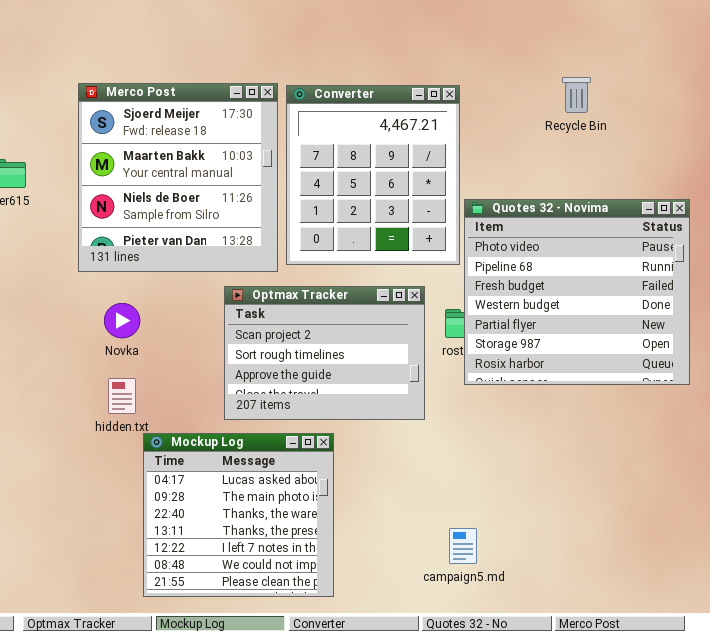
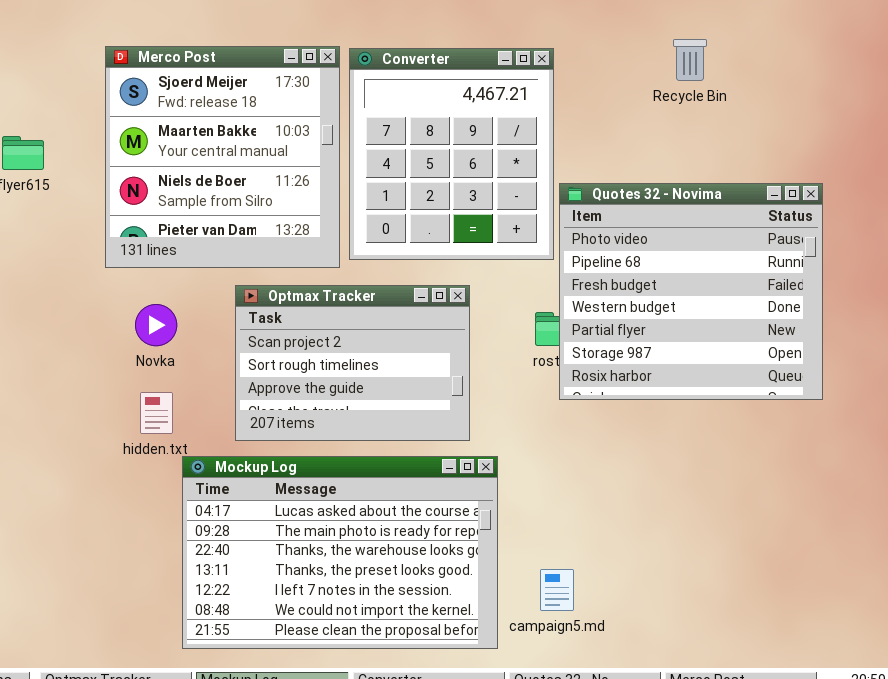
Optmax Tracker: [224,286,425,420] -> [235,285,470,441], moved
Mockup Log: [143,433,334,597] -> [182,456,498,649], resized

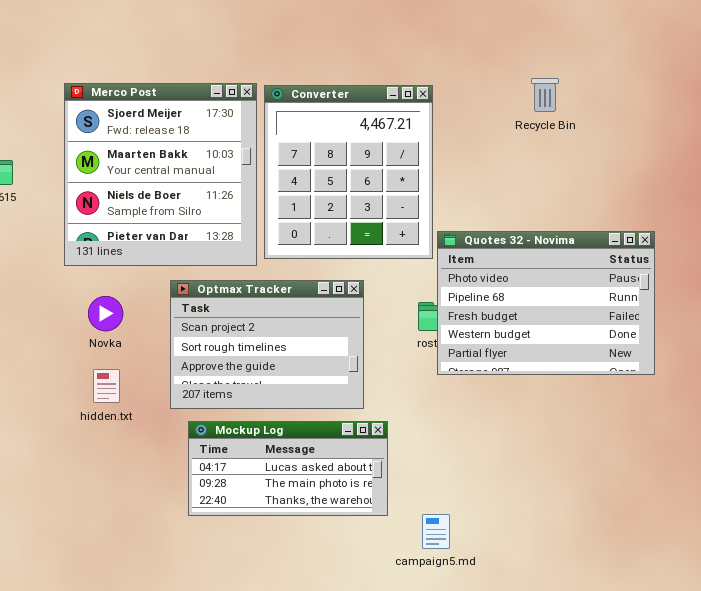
Quotes 32 - Novima: [559,183,823,400] -> [437,231,655,375], resized
Mockup Log: [182,456,498,649] -> [188,421,388,516], resized

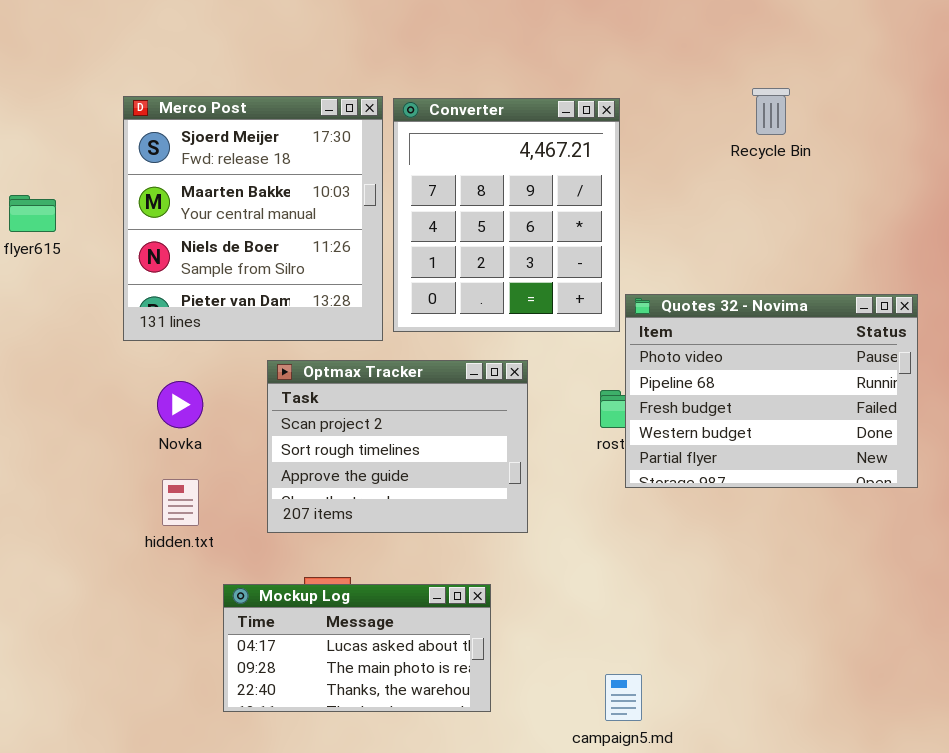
Mockup Log: [188,421,388,516] -> [223,584,491,712], moved

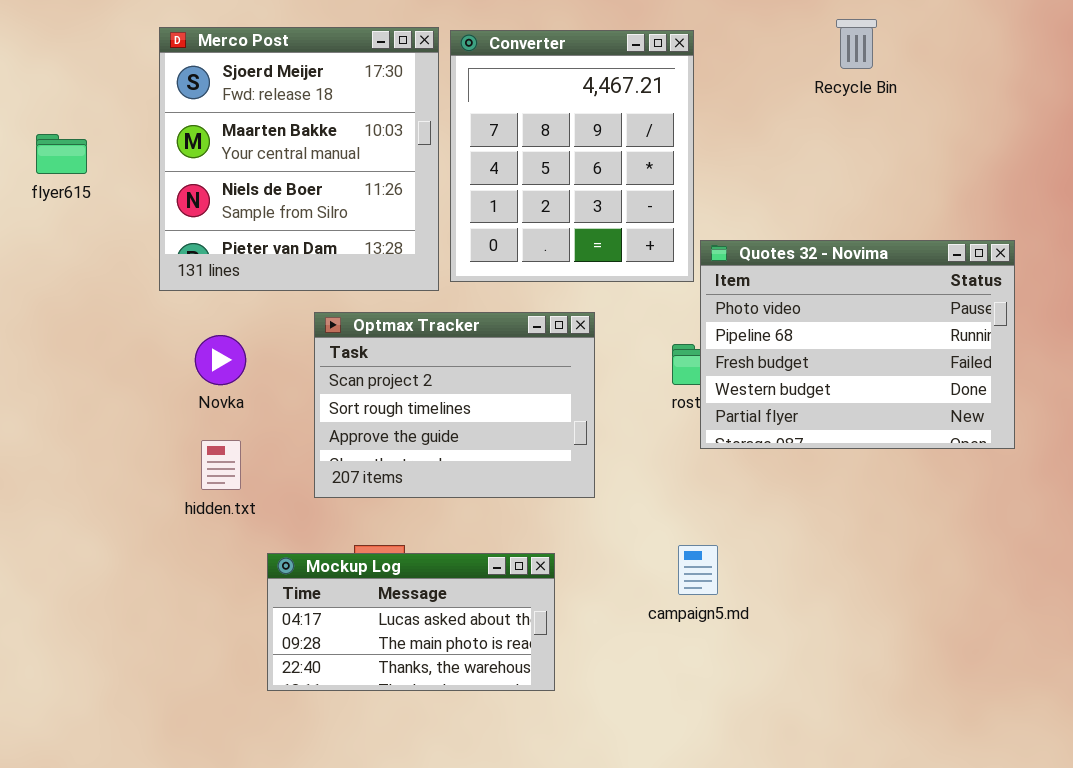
campaign5.md: [605,674,642,721] -> [678,545,718,595], moved

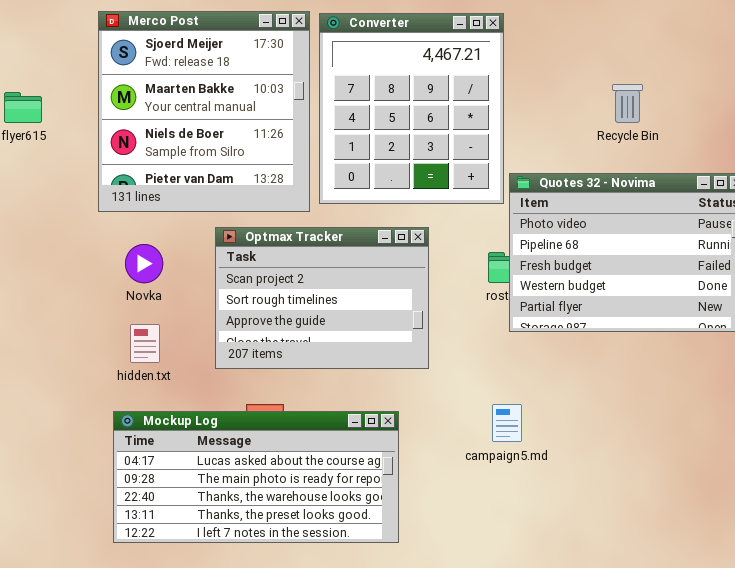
Recycle Bin: [836,19,877,69] -> [612,84,643,123], moved
Mockup Log: [267,553,555,691] -> [113,411,399,543], resized

